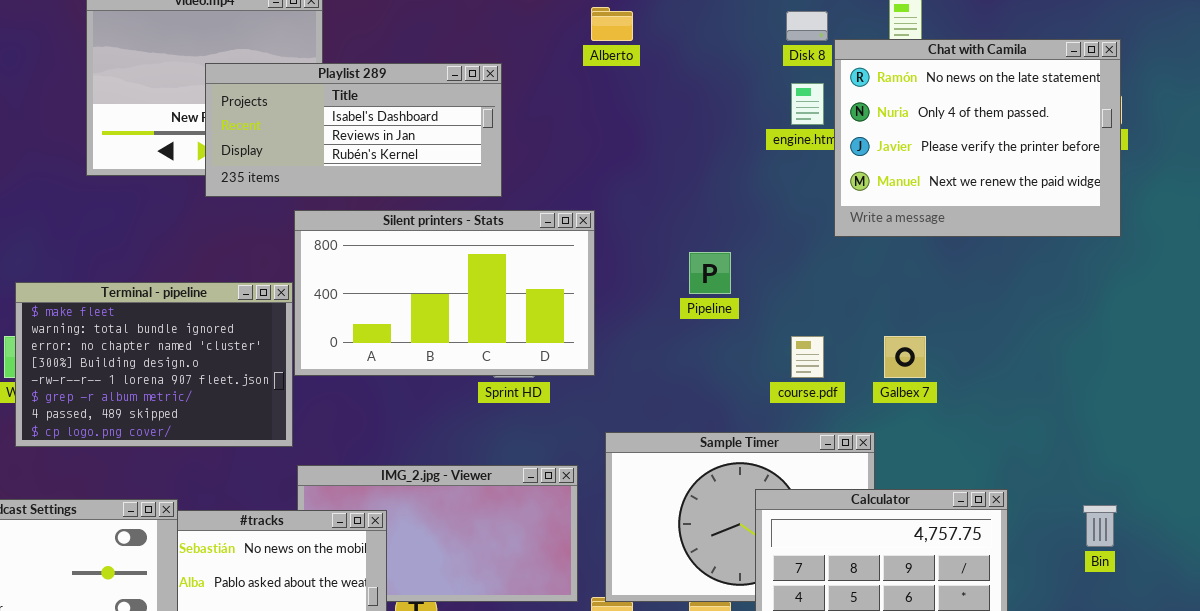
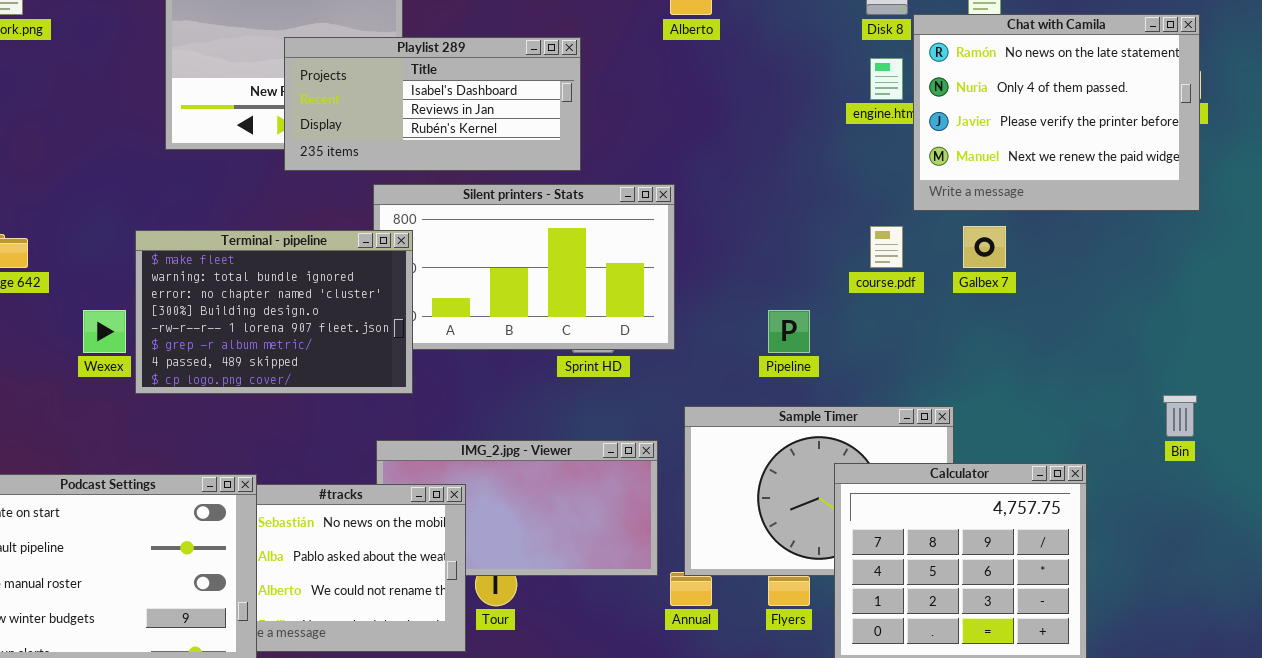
Pipeline: [689,252,731,294] -> [768,310,810,353], moved
Terminal - pipeline: [15,282,293,447] -> [135,230,413,394], moved
course.pdf: [791,336,824,378] -> [870,226,903,268], moved
Galbex 7: [884,336,926,378] -> [963,226,1006,268], moved
Bin: [1083,505,1117,547] -> [1163,395,1197,437], moved

